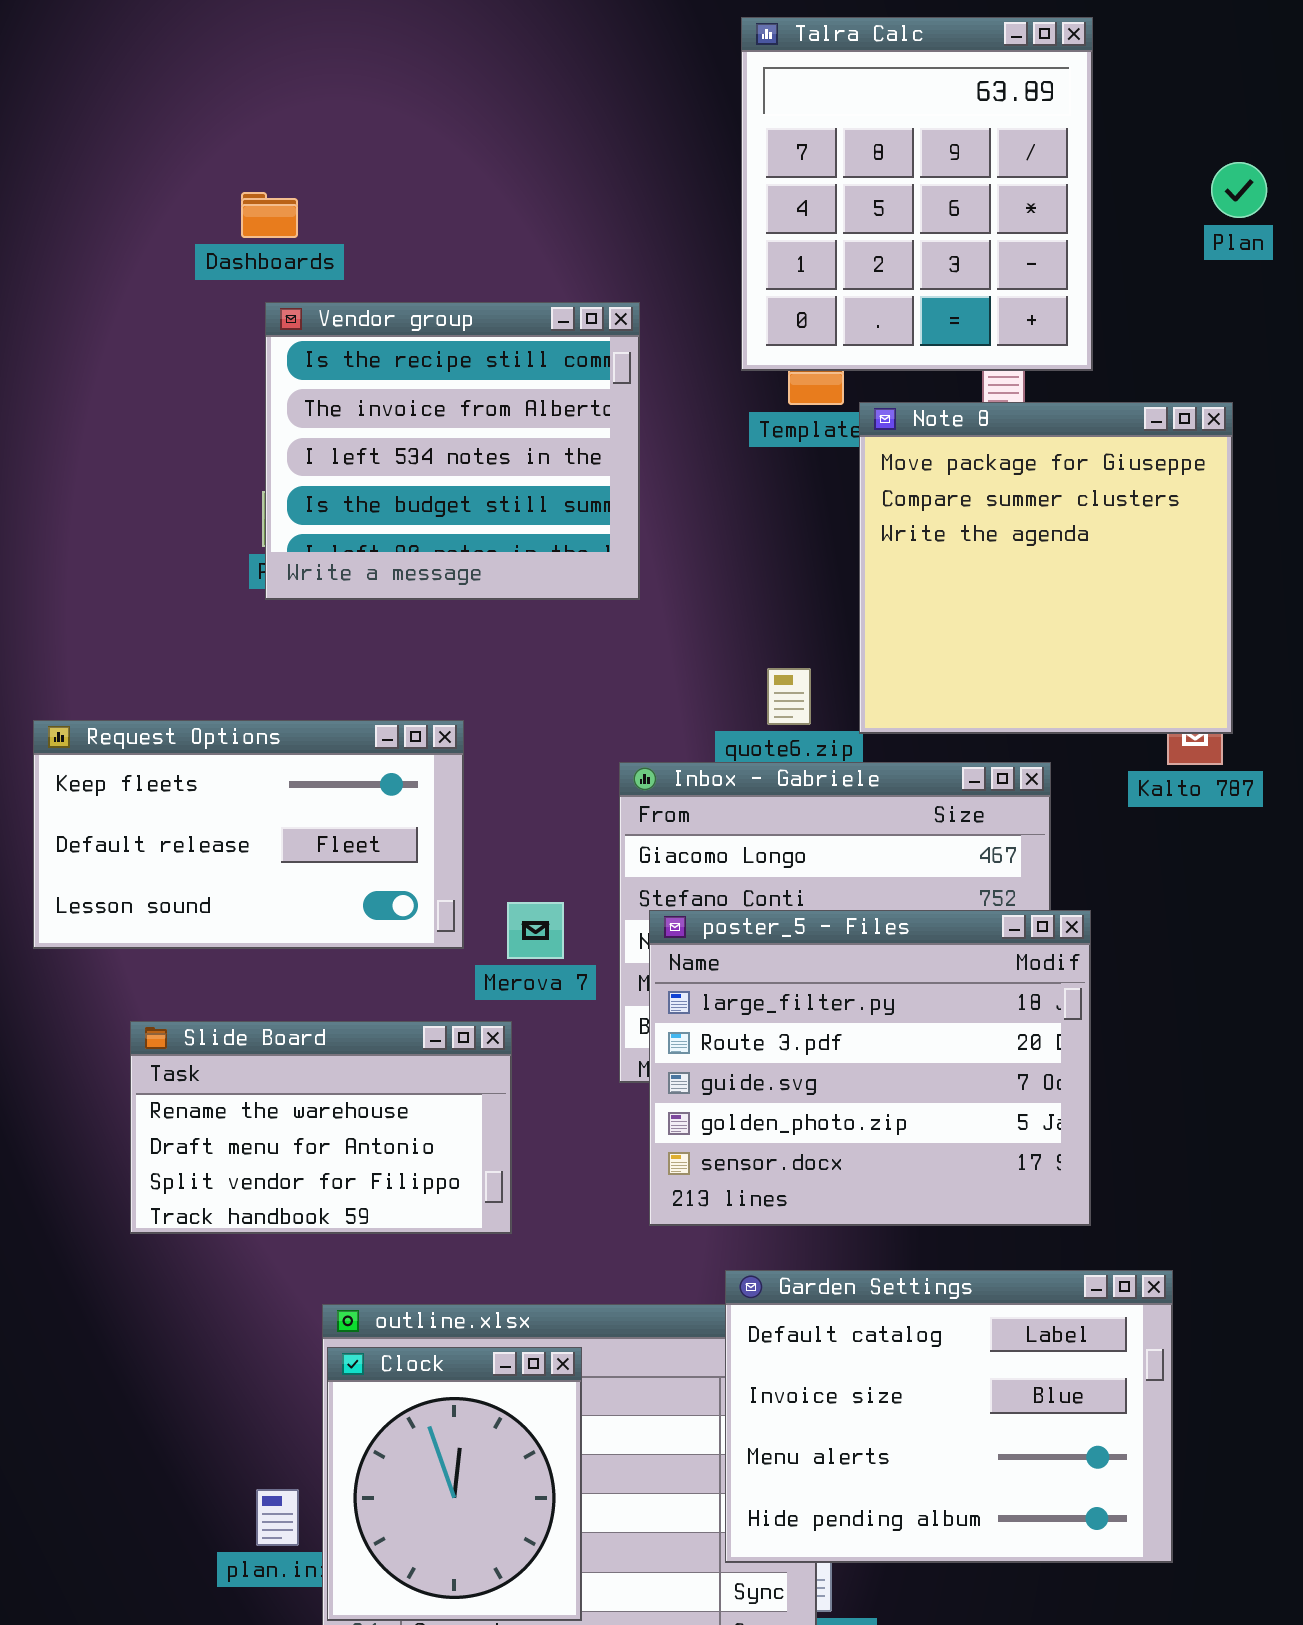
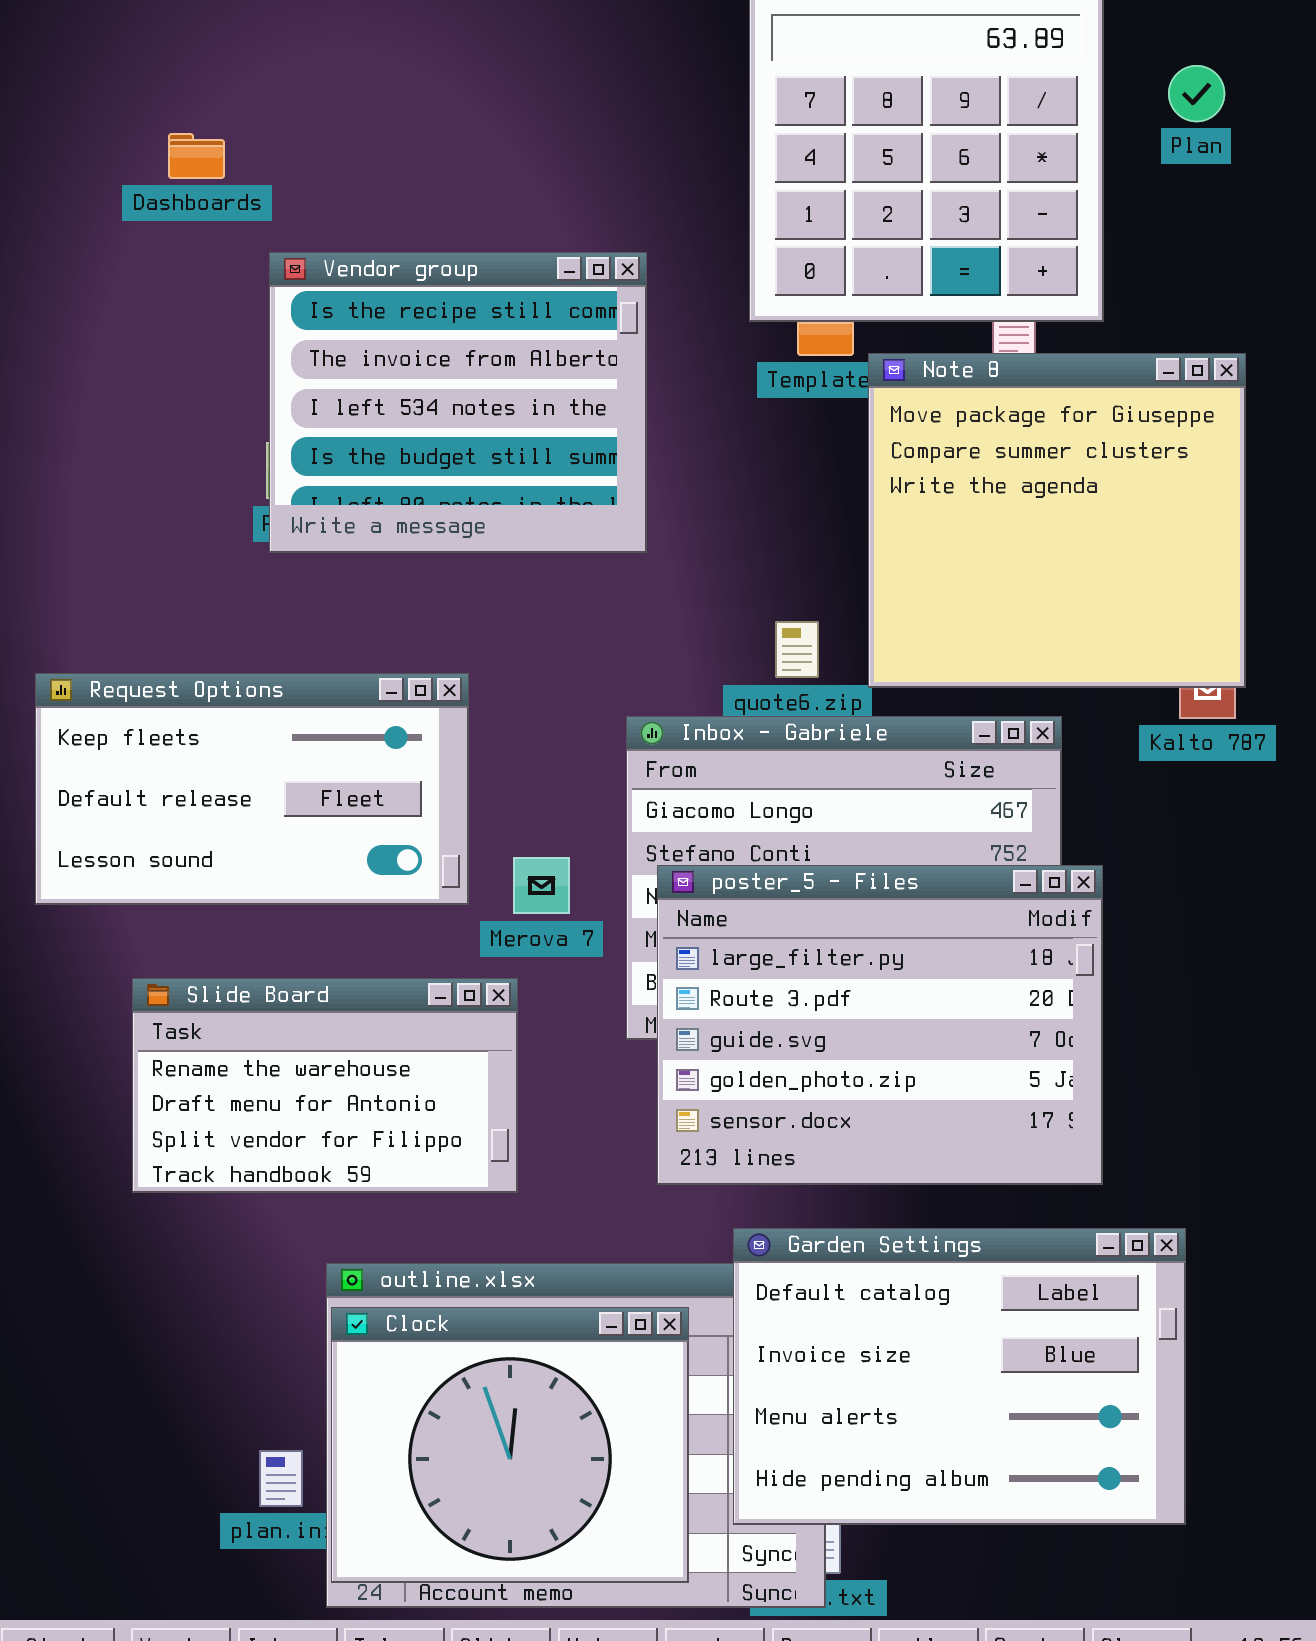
Plan: [1211,162,1267,218] -> [1168,65,1225,122], moved
Dashboards: [241,192,298,238] -> [168,133,225,179], moved
Clock: [327,1347,582,1621] -> [331,1307,689,1583], resized

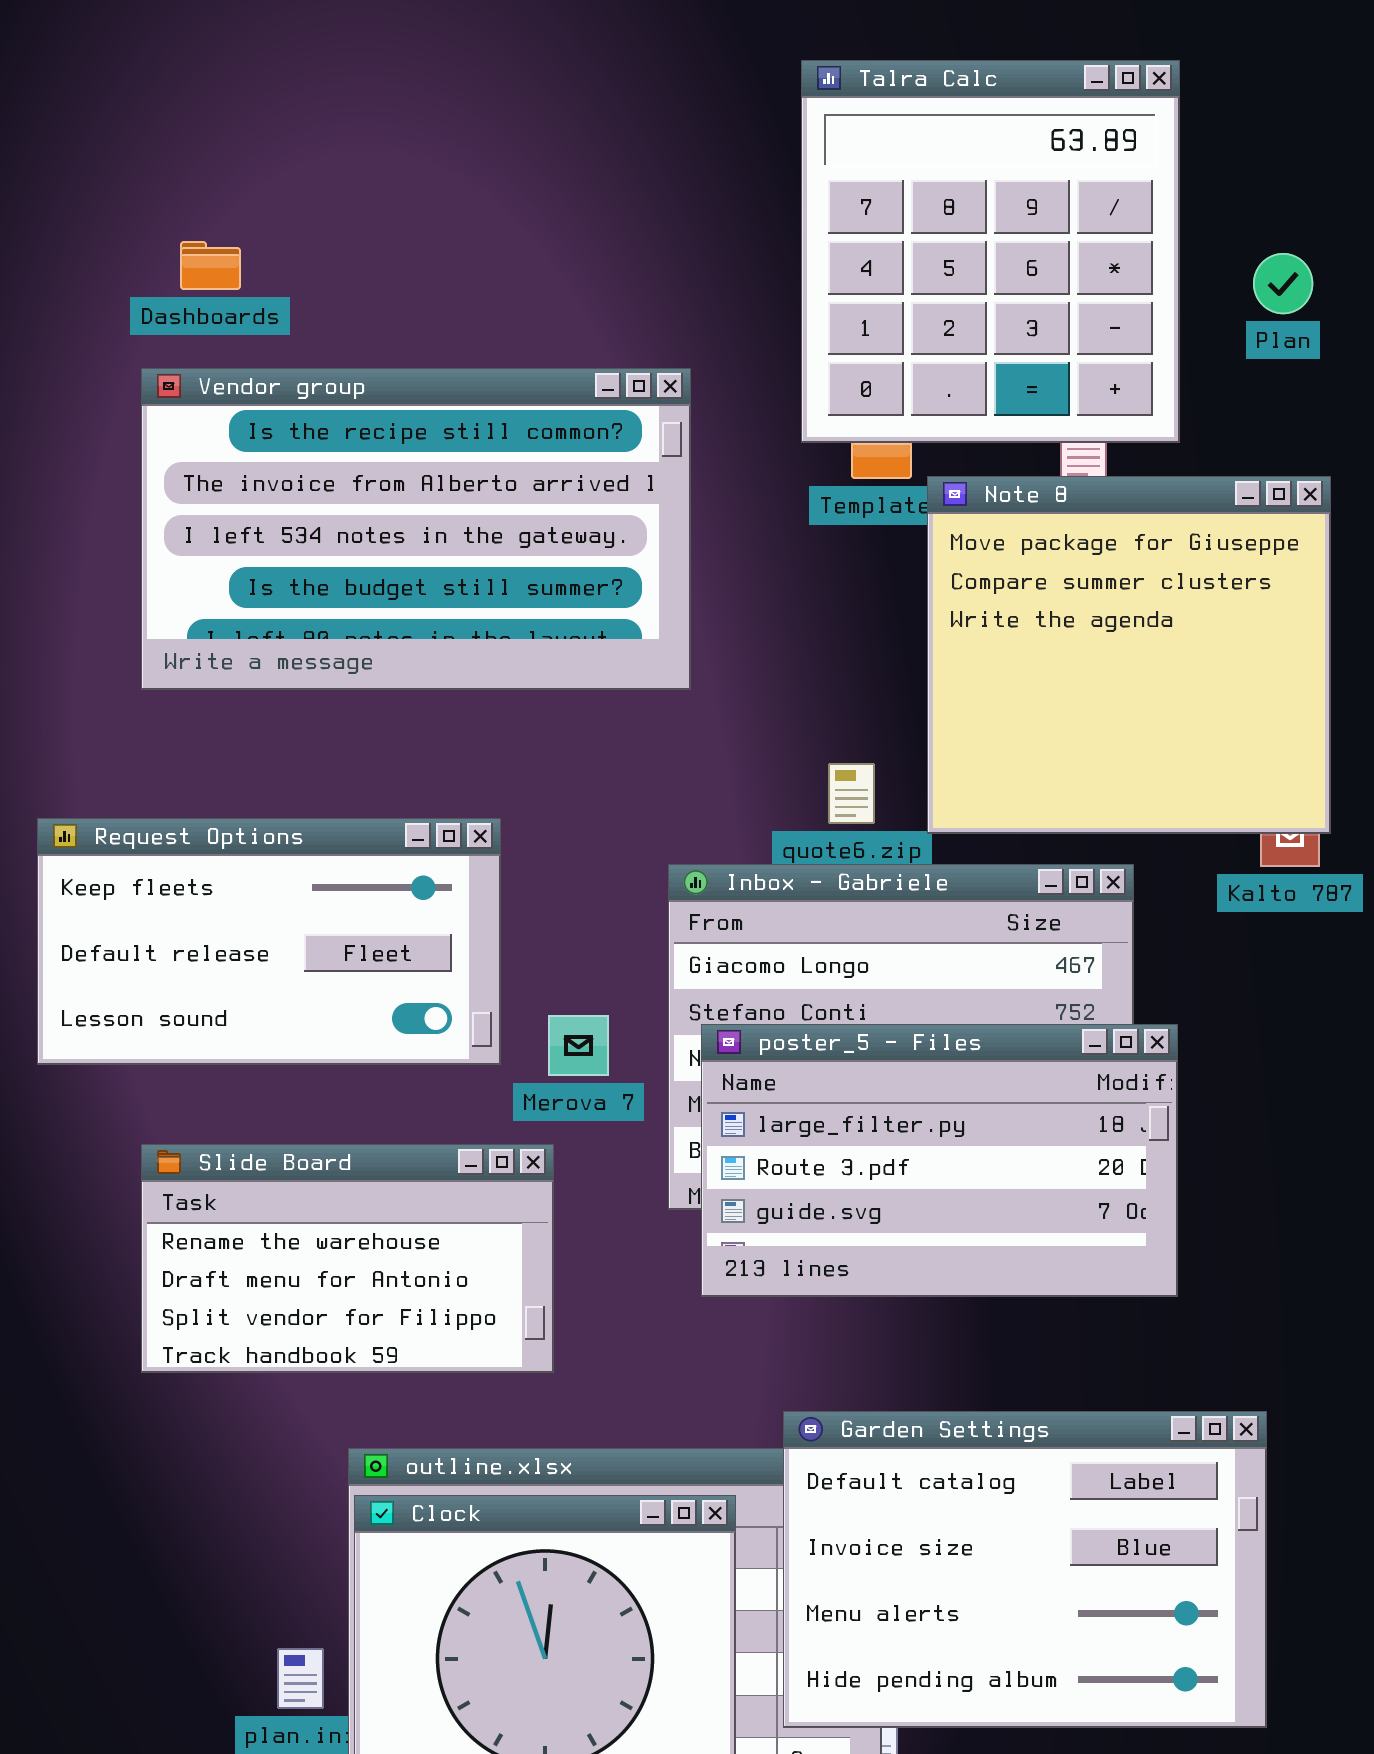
Plan: [1168,65,1225,122] -> [1253,253,1313,314], moved
Vendor group: [269,252,647,553] -> [141,368,691,690], resized
poster_5 - Files: [657,865,1103,1185] -> [701,1024,1178,1297], resized

